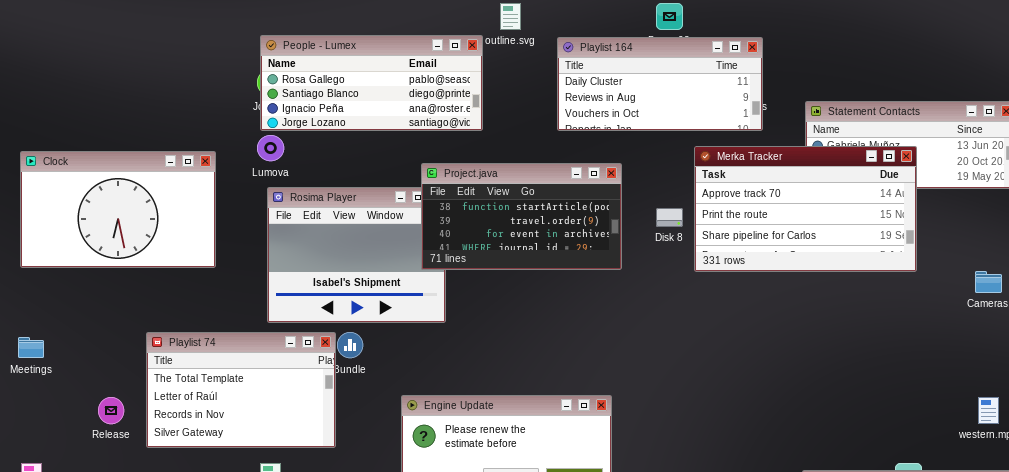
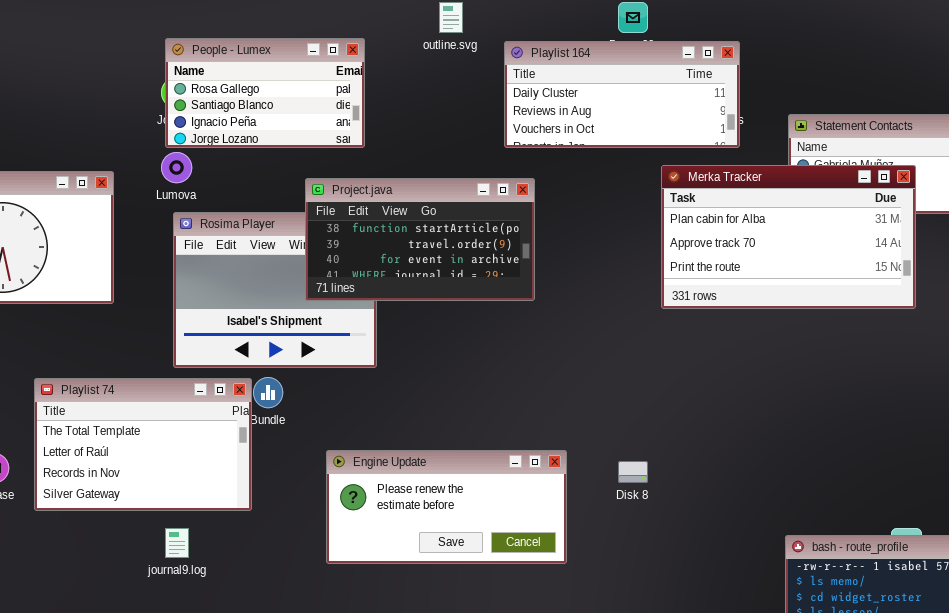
People - Lumex: [260,35,483,131] -> [165,38,365,148], resized
Merka Tracker: [694,146,917,272] -> [661,165,916,309], scrolled up 1 row
Project.java: [421,163,622,270] -> [305,178,535,301], moved
Disk 8: [656,208,683,227] -> [618,461,648,483], moved

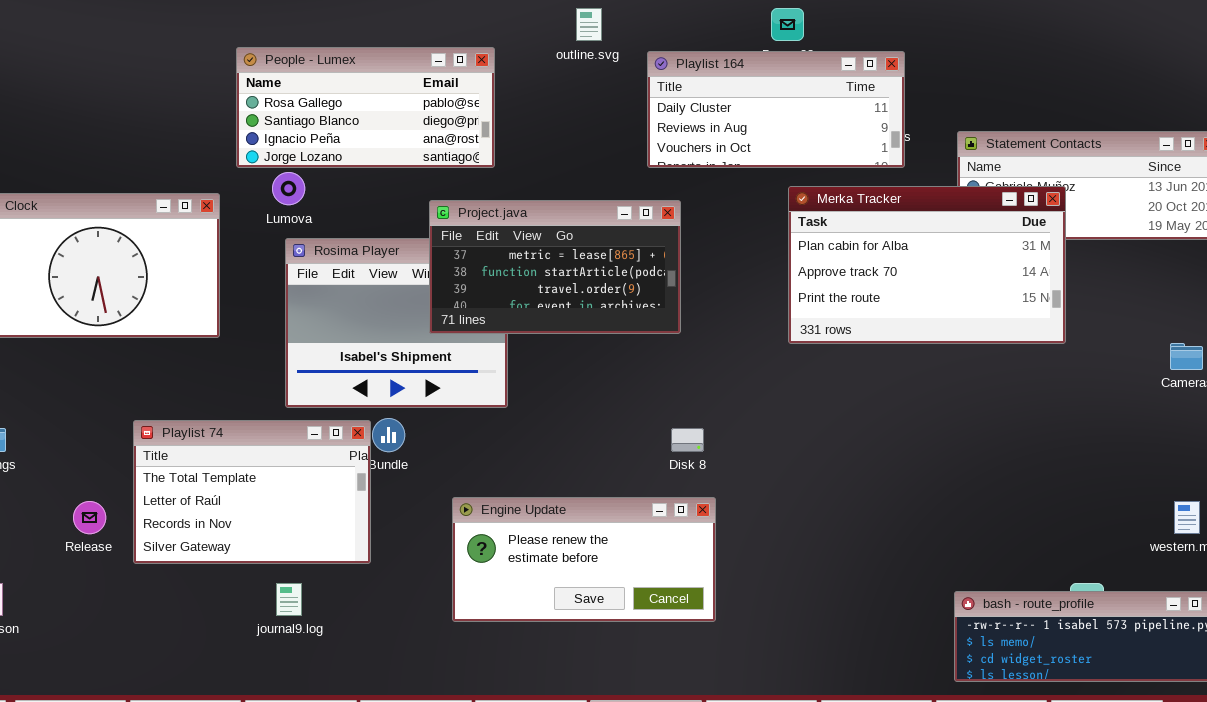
People - Lumex: [165,38,365,148] -> [236,47,495,168], resized
Merka Tracker: [661,165,916,309] -> [788,186,1066,344], moved
Project.java: [305,178,535,301] -> [429,200,681,334], scrolled up 1 row
Disk 8: [618,461,648,483] -> [671,428,704,452], moved

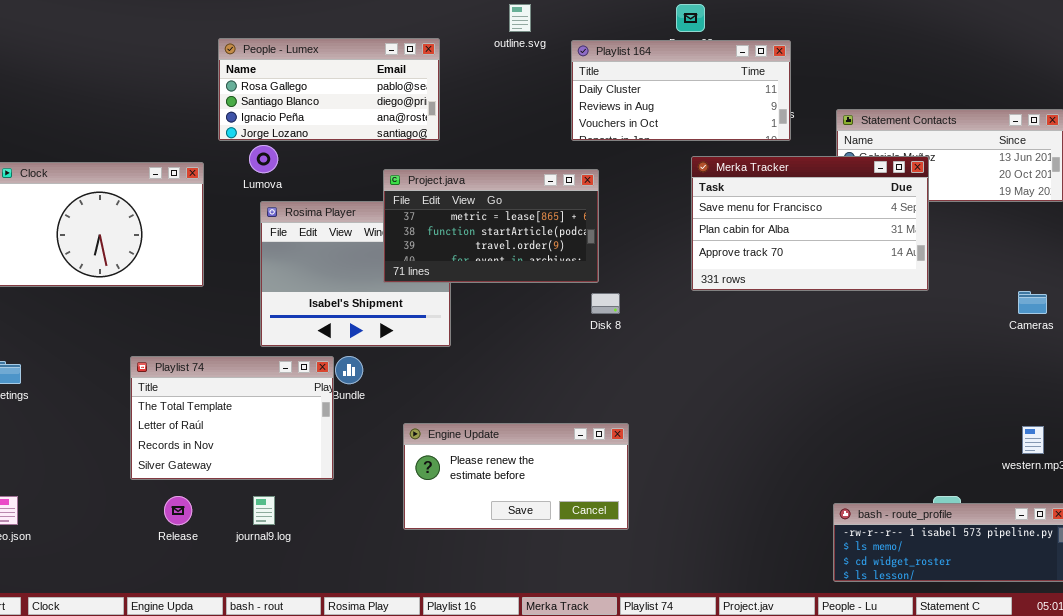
Merka Tracker: [788,186,1066,344] -> [691,156,929,291], scrolled up 1 row
Disk 8: [671,428,704,452] -> [591,293,620,314], moved
Release: [73,501,106,534] -> [164,496,192,525], moved

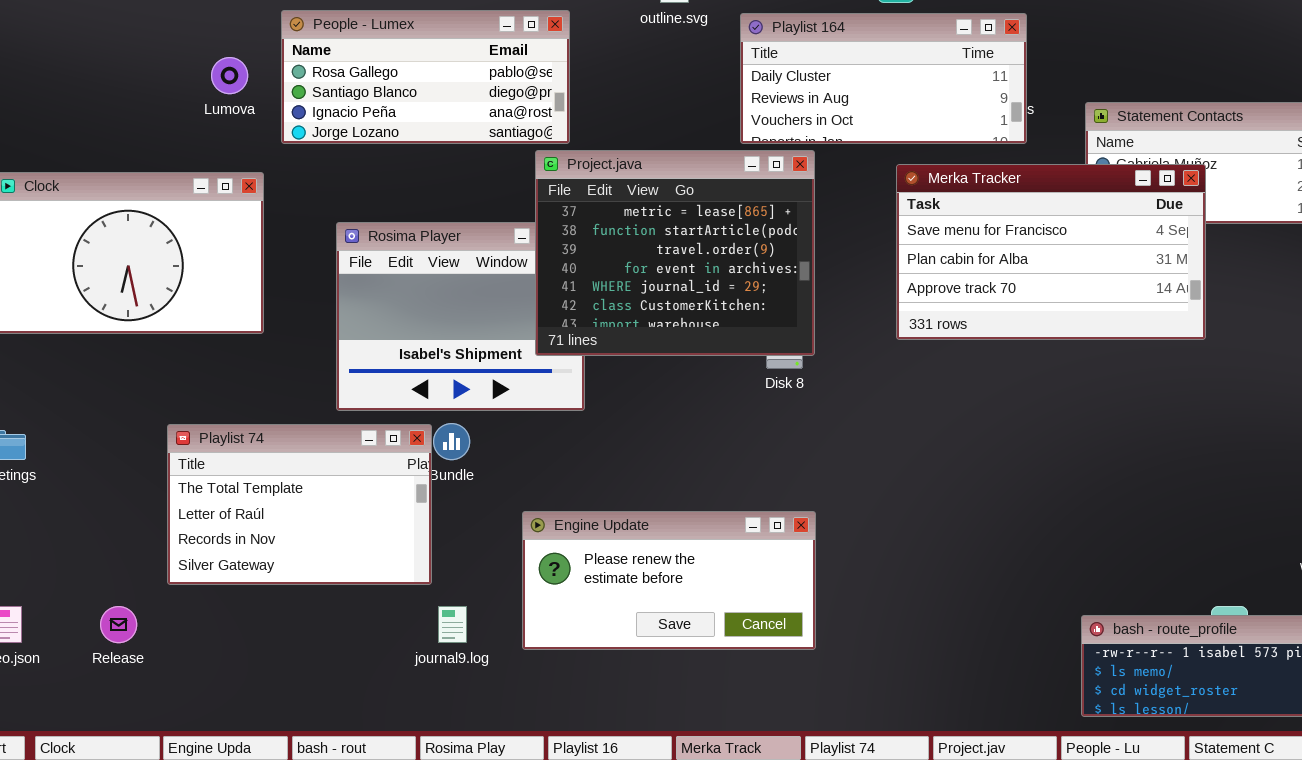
Lumova: [249,145,278,173] -> [211,57,248,94], moved
Project.java: [383,169,599,283] -> [535,150,815,356], moved, resized
Release: [164,496,192,525] -> [100,606,137,643], moved
journal9.log: [253,496,275,525] -> [438,606,467,643], moved

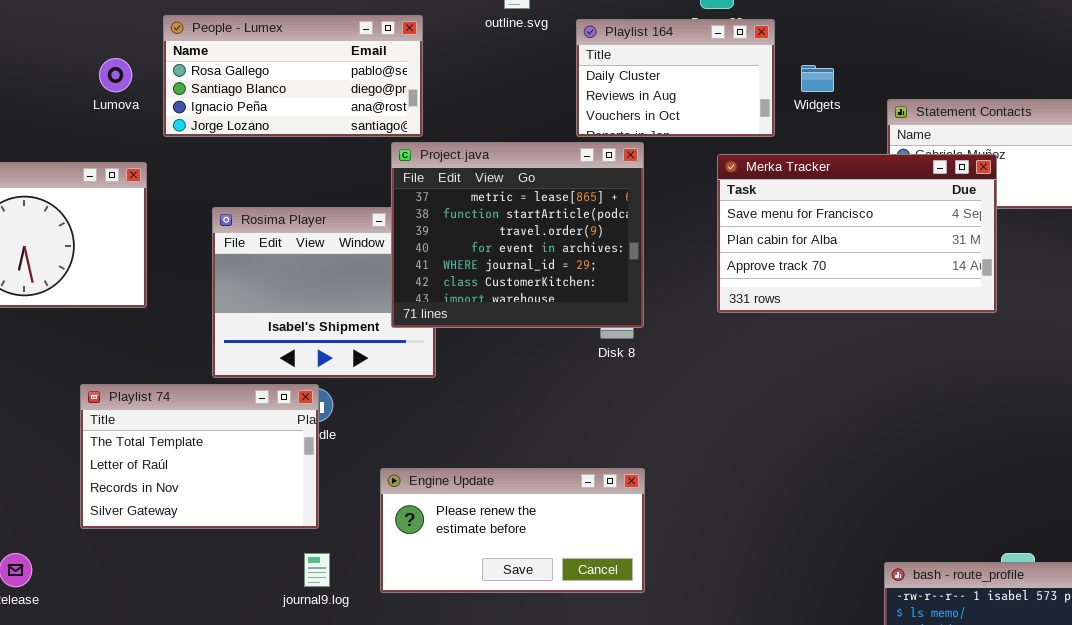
Playlist 164: [740,13,1027,144] -> [576,19,775,137], resized
Playlist 74: [167,424,432,585] -> [80,384,319,529], moved

